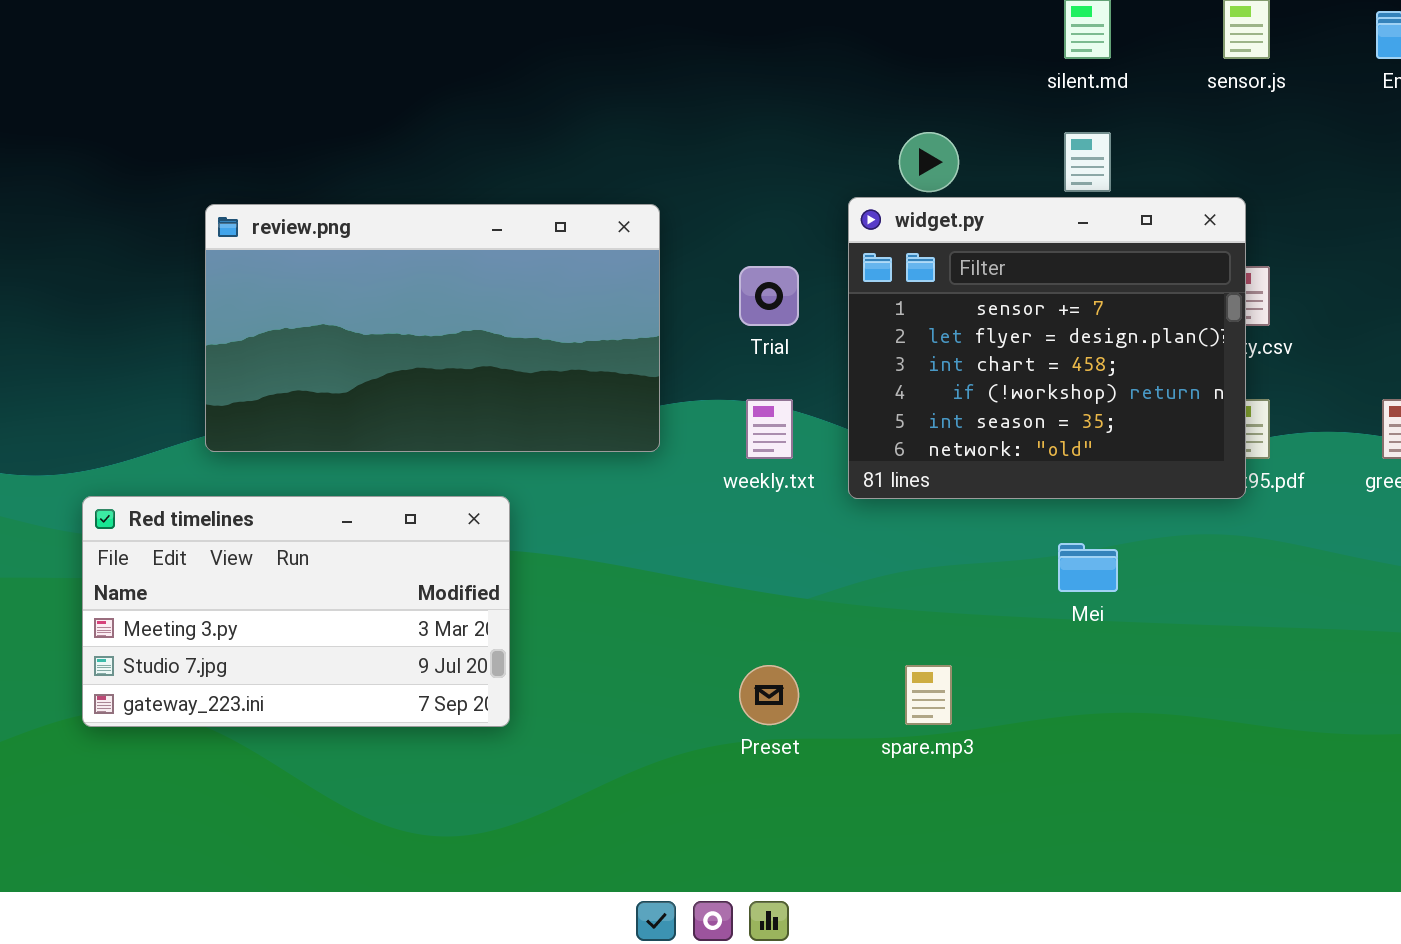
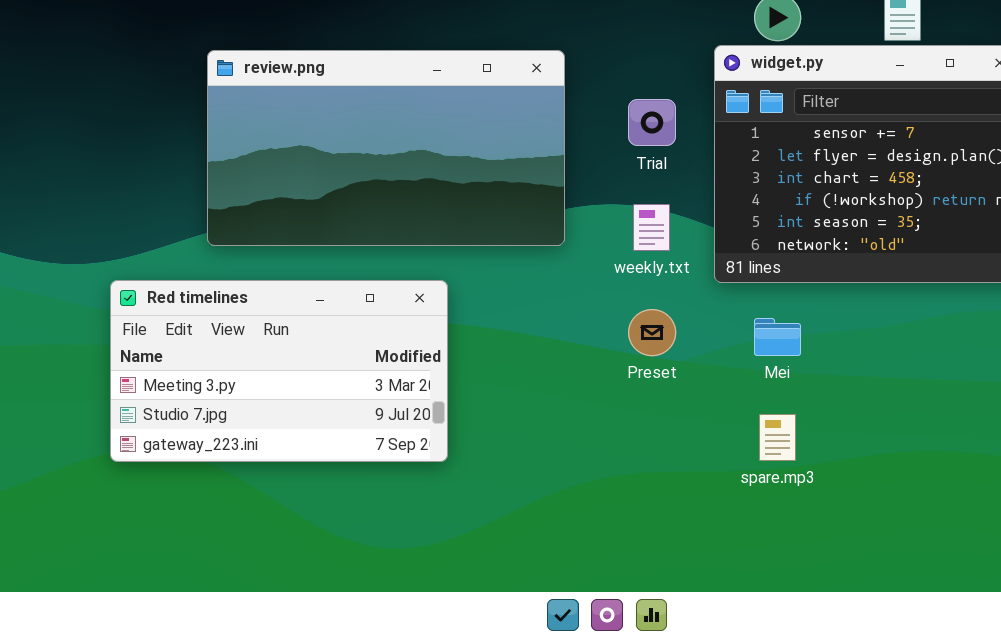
Mei: [1058,543,1118,592] -> [754,318,801,356], moved
Preset: [739,665,799,725] -> [628,309,676,356], moved

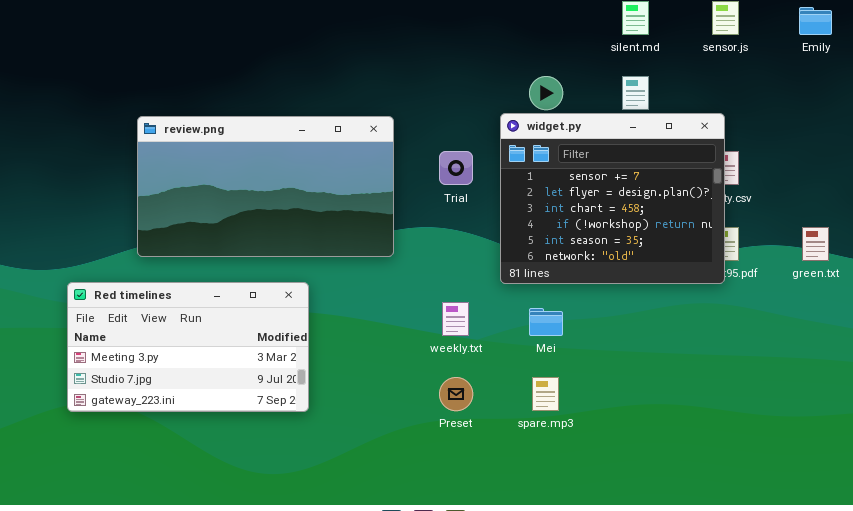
weekly.txt: [633,204,670,251] -> [442,302,469,336], moved
Preset: [628,309,676,356] -> [439,377,473,411], moved

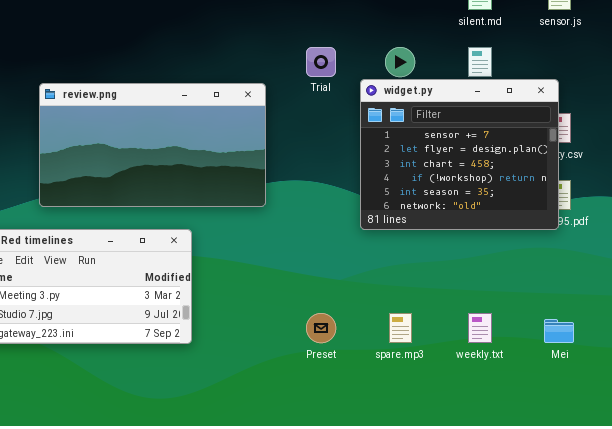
Trial: [439,151,473,185] -> [306,47,336,77], moved
weekly.txt: [442,302,469,336] -> [468,313,492,343], moved
Mei: [529,308,563,336] -> [544,319,574,343], moved

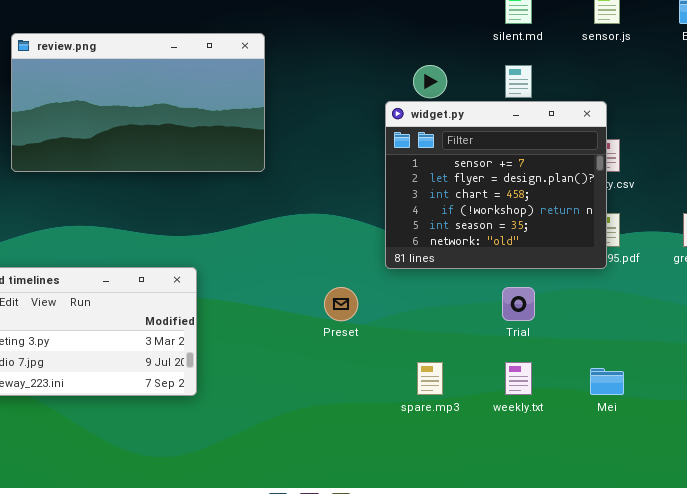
Trial: [306,47,336,77] -> [502,287,535,321], moved
review.png: [39,83,266,207] -> [11,33,265,172], moved
Preset: [306,313,336,343] -> [324,287,358,321], moved

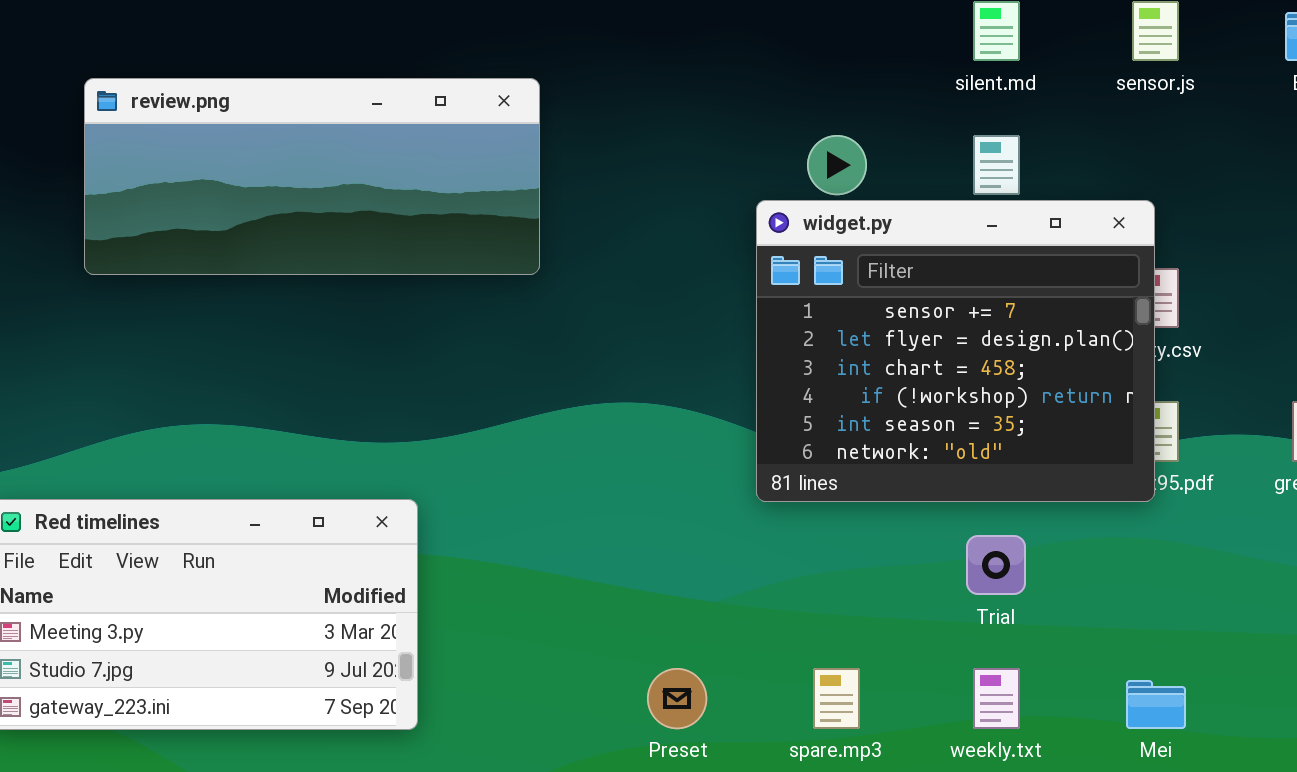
review.png: [11,33,265,172] -> [84,78,540,275], resized
Preset: [324,287,358,321] -> [647,668,707,729], moved

